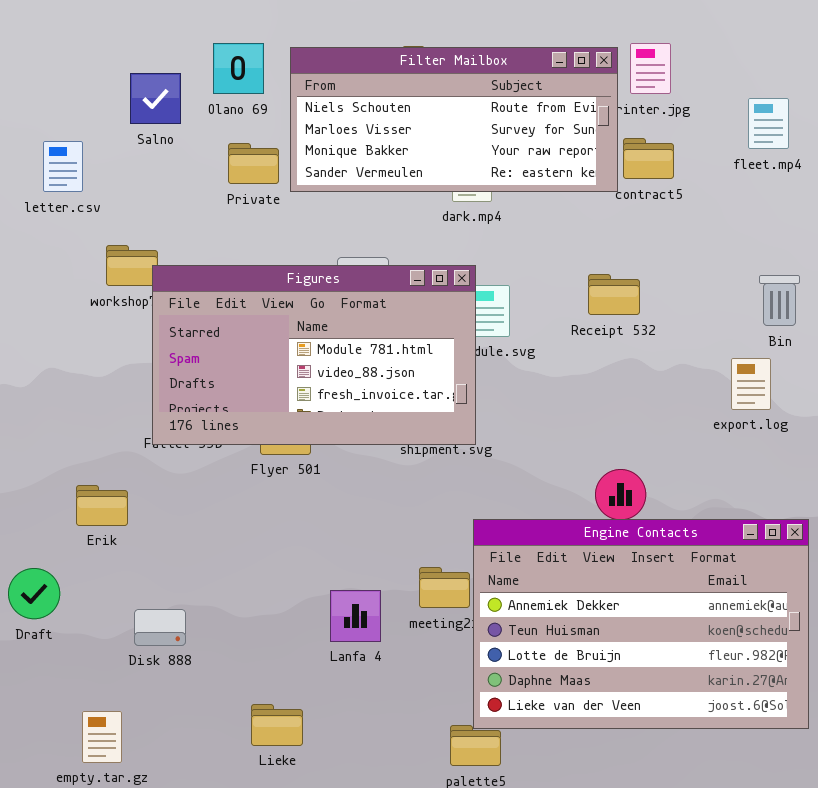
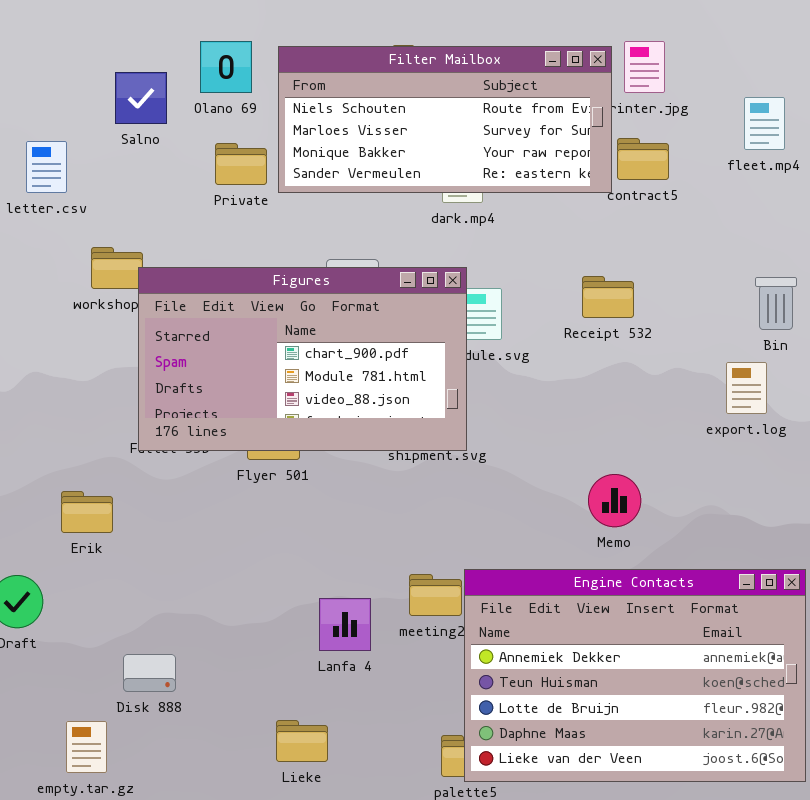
Figures: [152,265,476,445] -> [138,267,467,451], scrolled up 1 row
Engine Contacts: [473,519,809,729] -> [464,569,806,782], moved
Disk 888: [134,609,186,646] -> [123,654,176,692], moved
Lieke: [251,704,303,746] -> [276,720,328,762], moved

